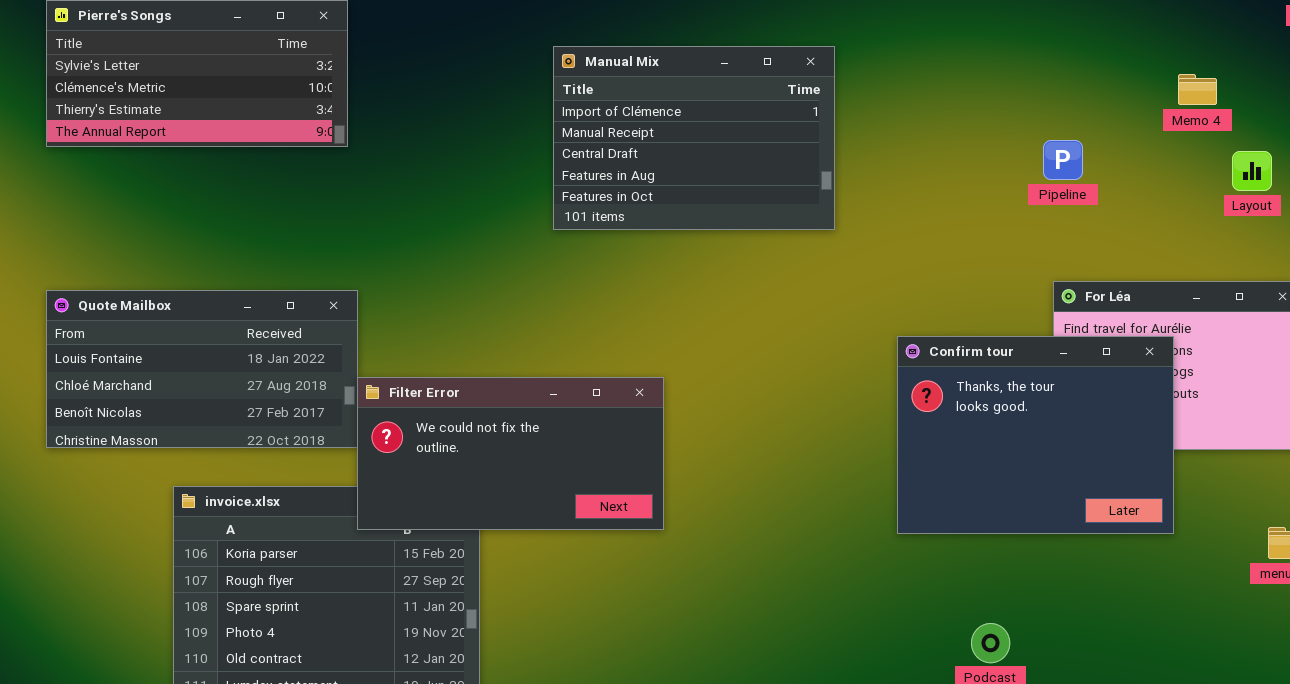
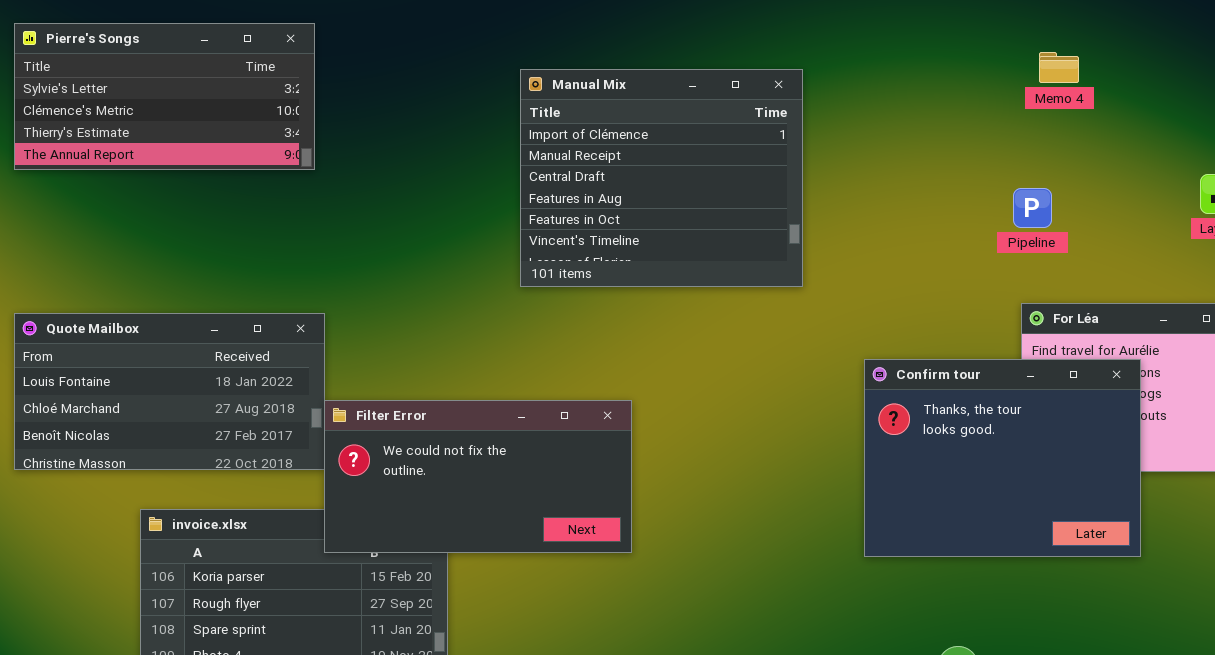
Manual Mix: [553,46,835,230] -> [520,69,803,287], resized
Memo 4: [1178,74,1217,105] -> [1039,52,1079,83], moved
Pipeline: [1043,140,1083,180] -> [1013,188,1052,228], moved

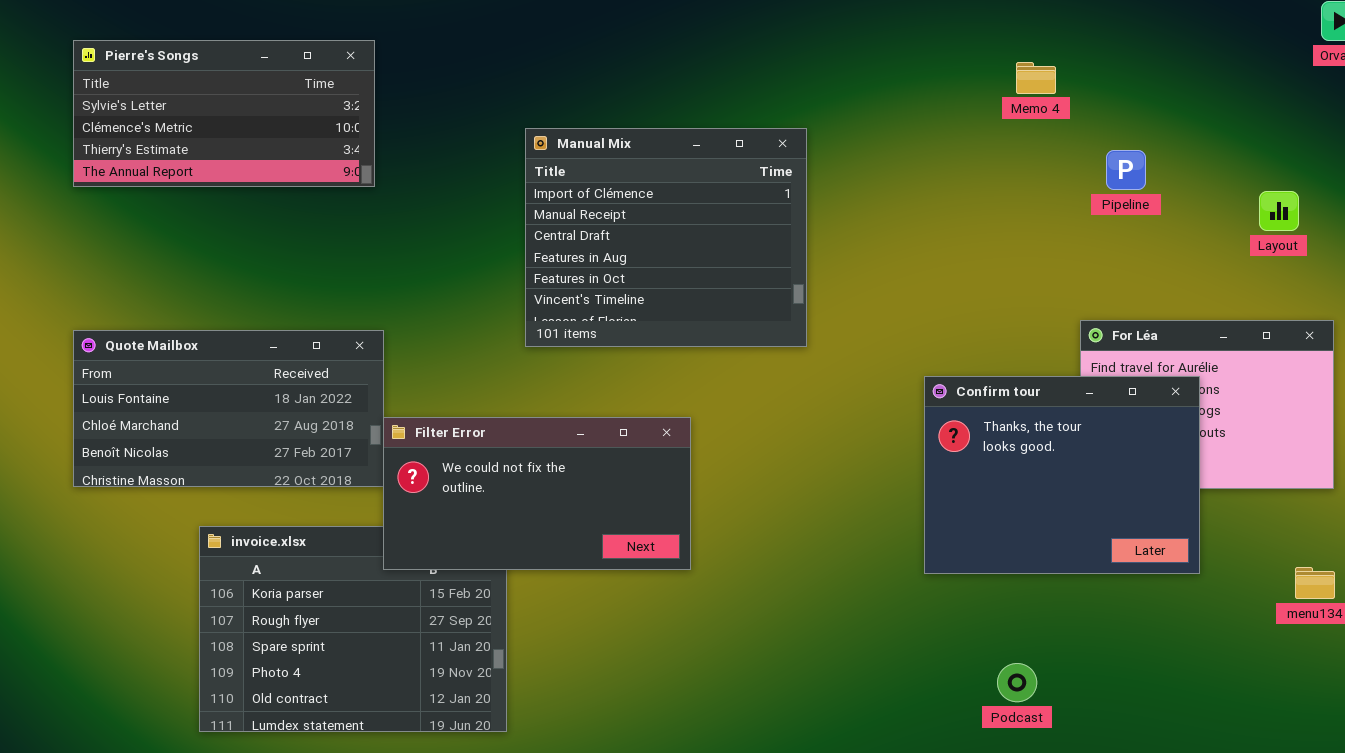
Memo 4: [1039,52,1079,83] -> [1016,62,1056,94], moved
Manual Mix: [520,69,803,287] -> [525,128,807,347], moved
Pipeline: [1013,188,1052,228] -> [1106,150,1146,190], moved

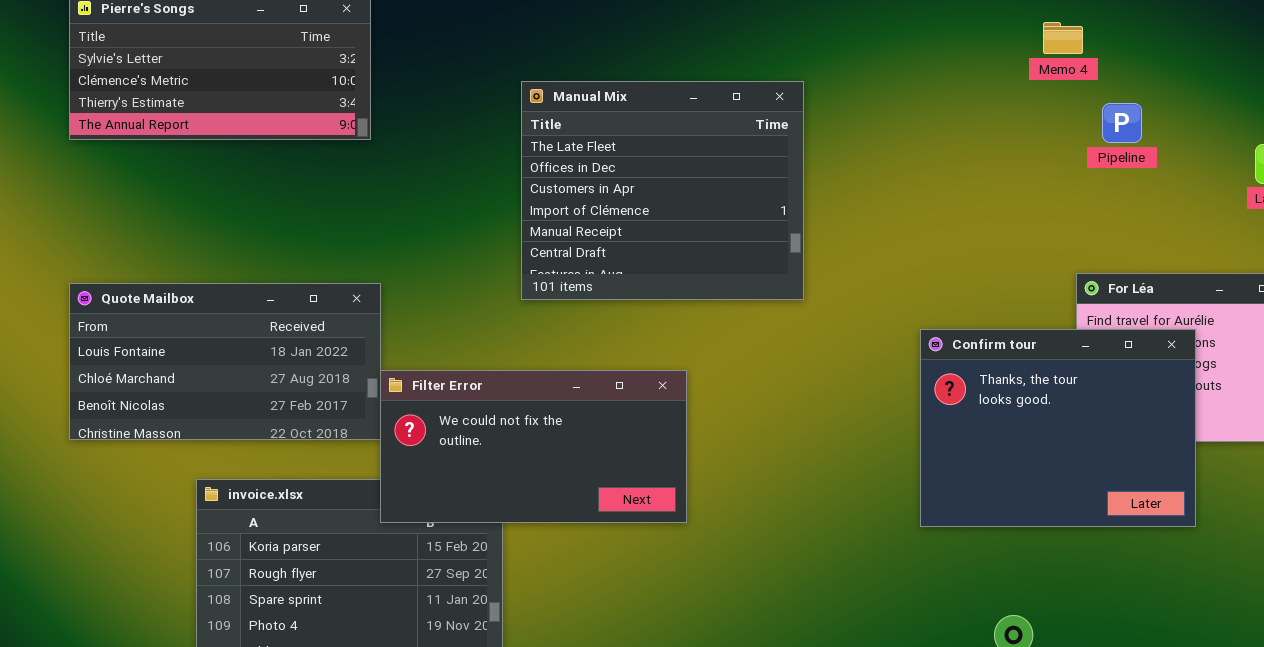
Memo 4: [1016,62,1056,94] -> [1043,22,1083,54], moved
Manual Mix: [525,128,807,347] -> [521,81,804,300], scrolled up 3 rows

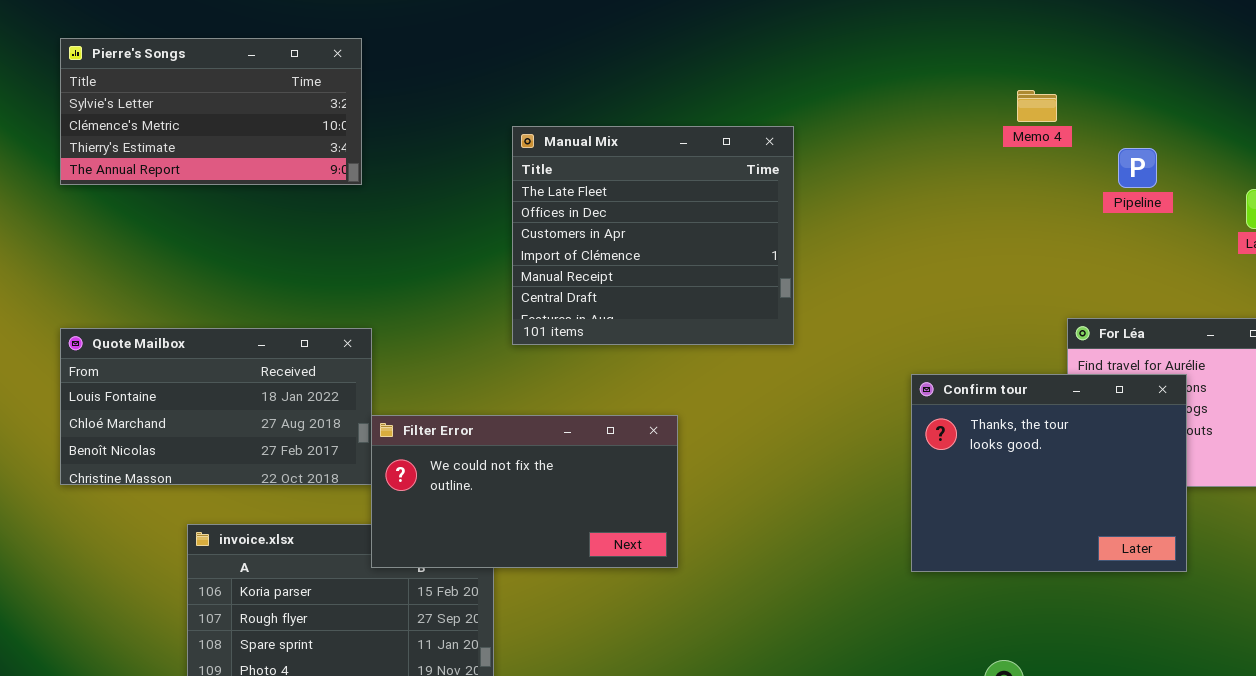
Memo 4: [1043,22,1083,54] -> [1017,90,1057,122], moved
Pipeline: [1102,103,1142,143] -> [1118,148,1157,188], moved

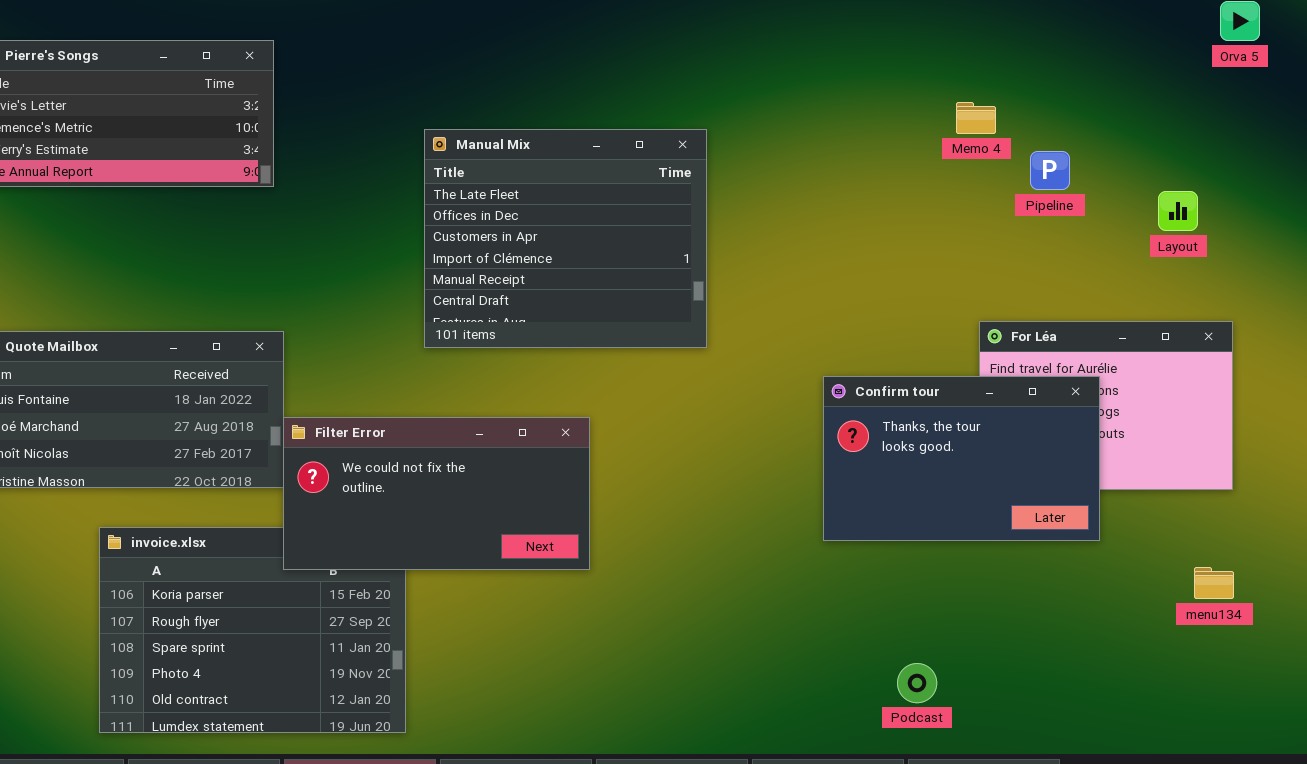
Memo 4: [1017,90,1057,122] -> [956,102,996,134], moved
Confirm tour: [911,374,1187,572] -> [823,376,1100,541], resized

